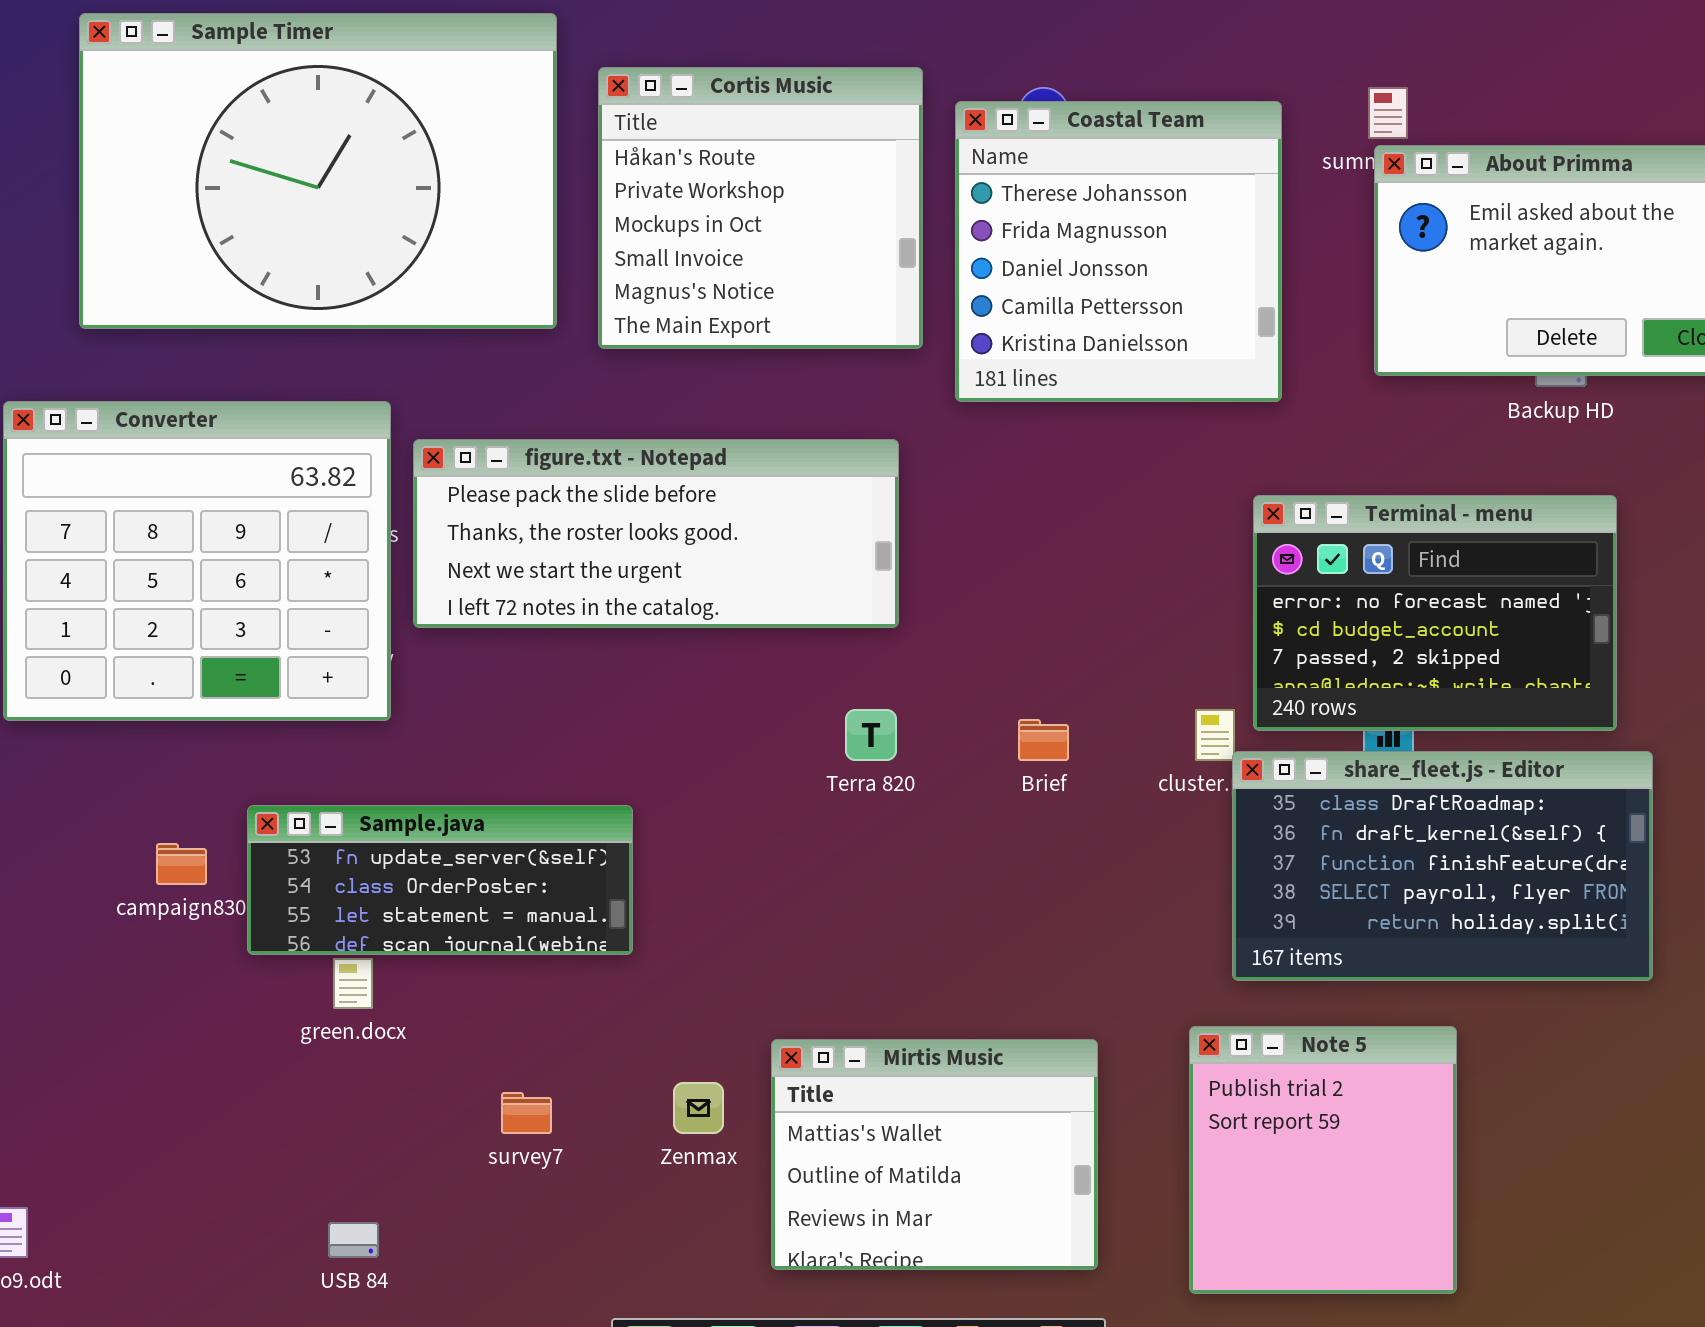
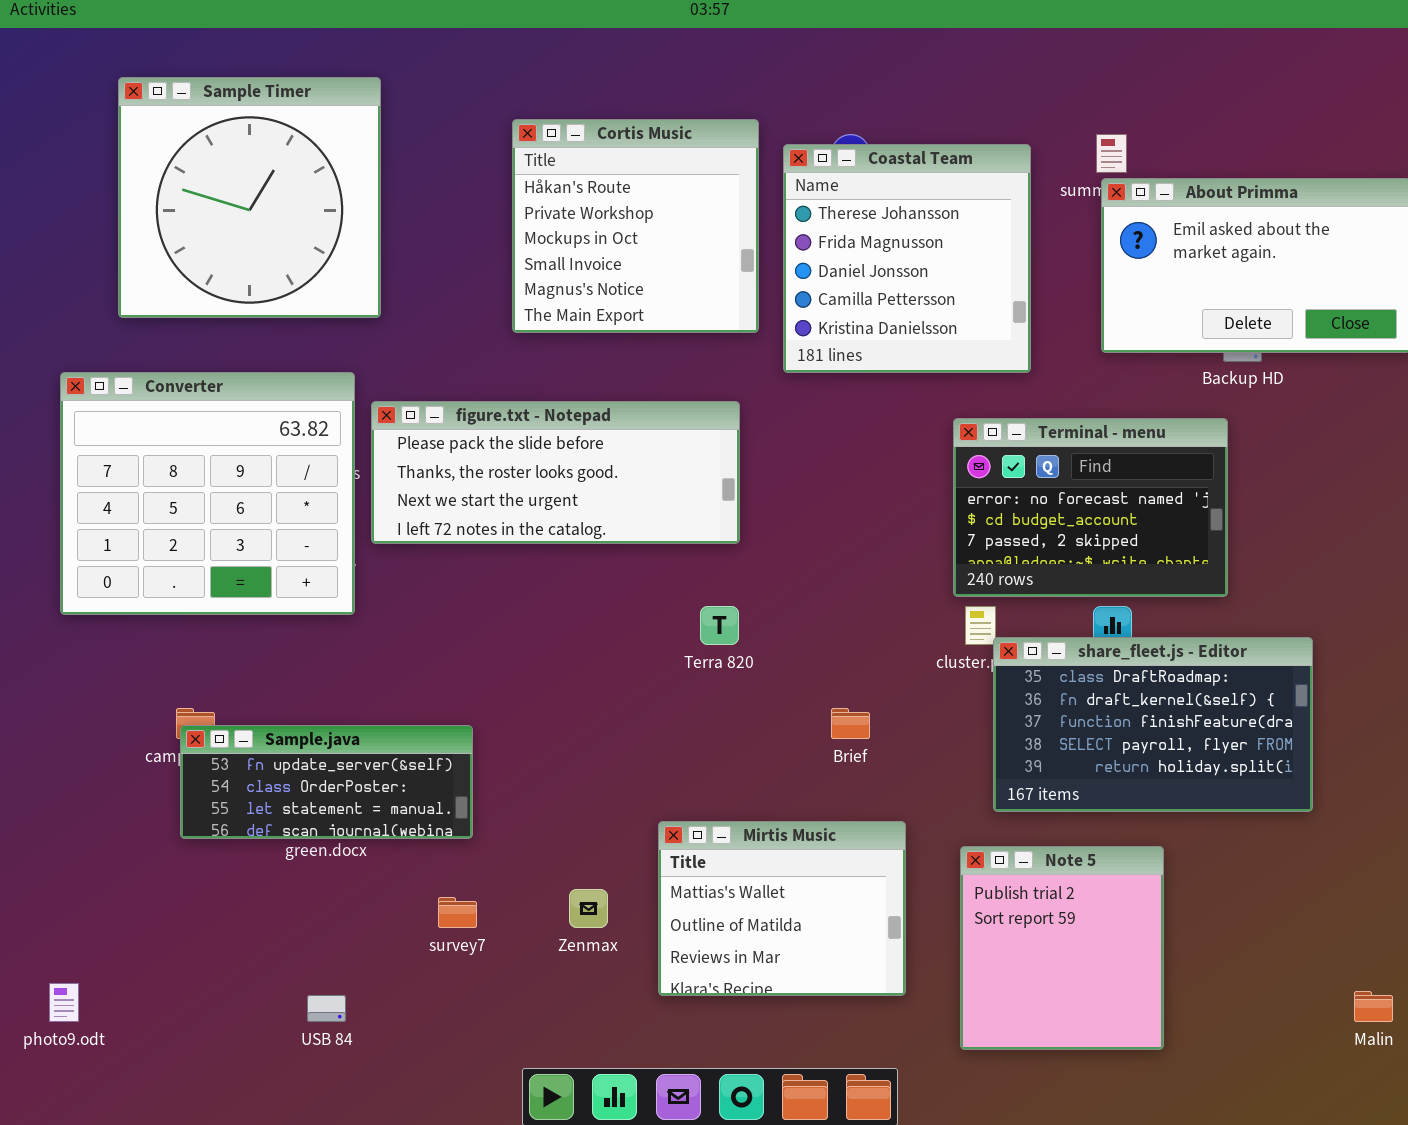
Sample Timer: [79,13,557,329] -> [118,77,381,318], resized
Terminal - menu: [1253,495,1617,731] -> [953,418,1228,597], moved
Brief: [1018,719,1069,761] -> [831,708,870,739], moved
Sample.java: [247,805,633,955] -> [180,725,473,839], moved
Mirtis Music: [771,1039,1098,1270] -> [658,821,906,996], moved

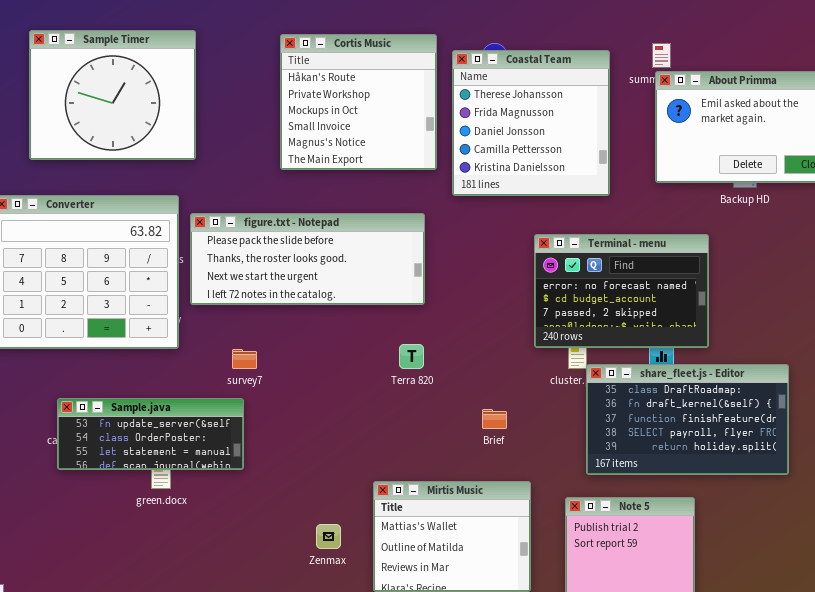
Sample Timer: [118,77,381,318] -> [29,30,196,160], resized
Terminal - menu: [953,418,1228,597] -> [534,234,709,348], moved
Sample.java: [180,725,473,839] -> [57,398,244,470], moved
survey7: [438,897,477,928] -> [232,349,257,369], moved

